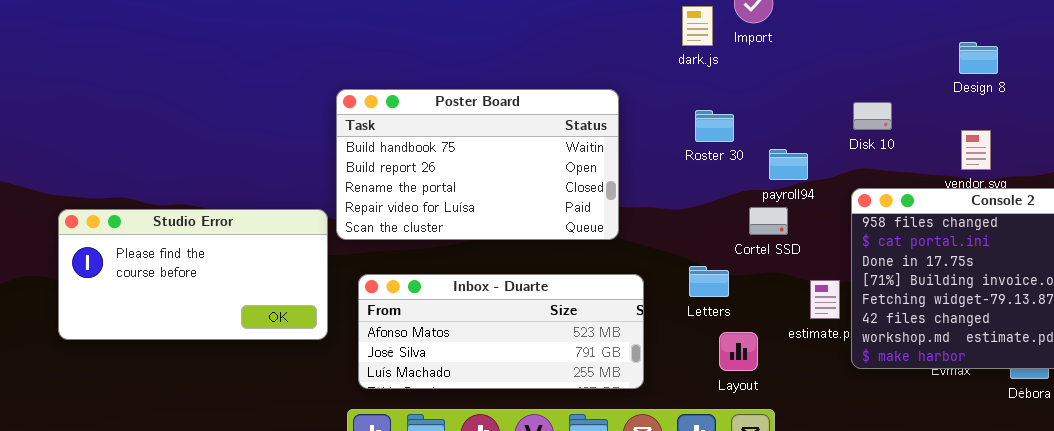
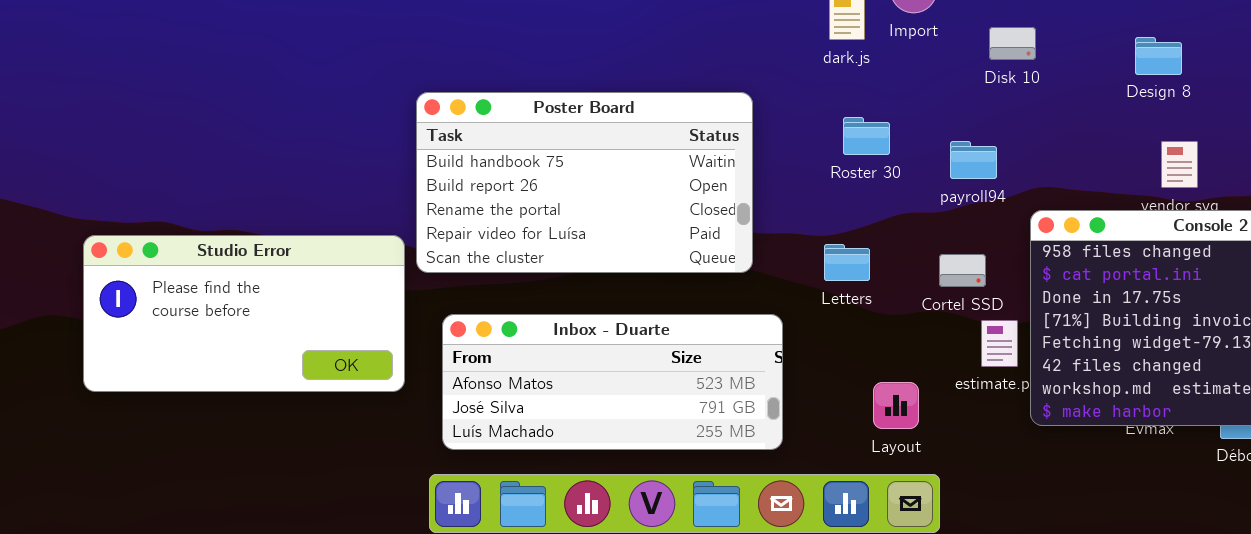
Design 8: [959,42,998,74] -> [1135,37,1182,75], moved
Disk 10: [853,102,892,130] -> [989,27,1036,60], moved
payroll94: [769,149,808,180] -> [950,141,997,179], moved
Cortel SSD: [749,207,788,235] -> [939,254,986,287], moved
Letters: [689,266,729,297] -> [824,244,870,281], moved

